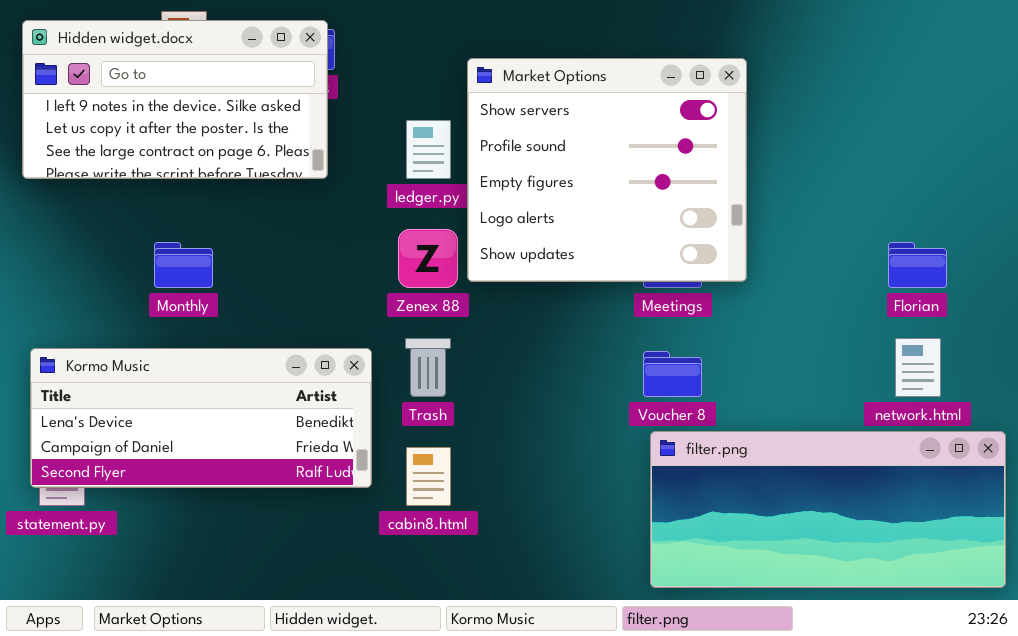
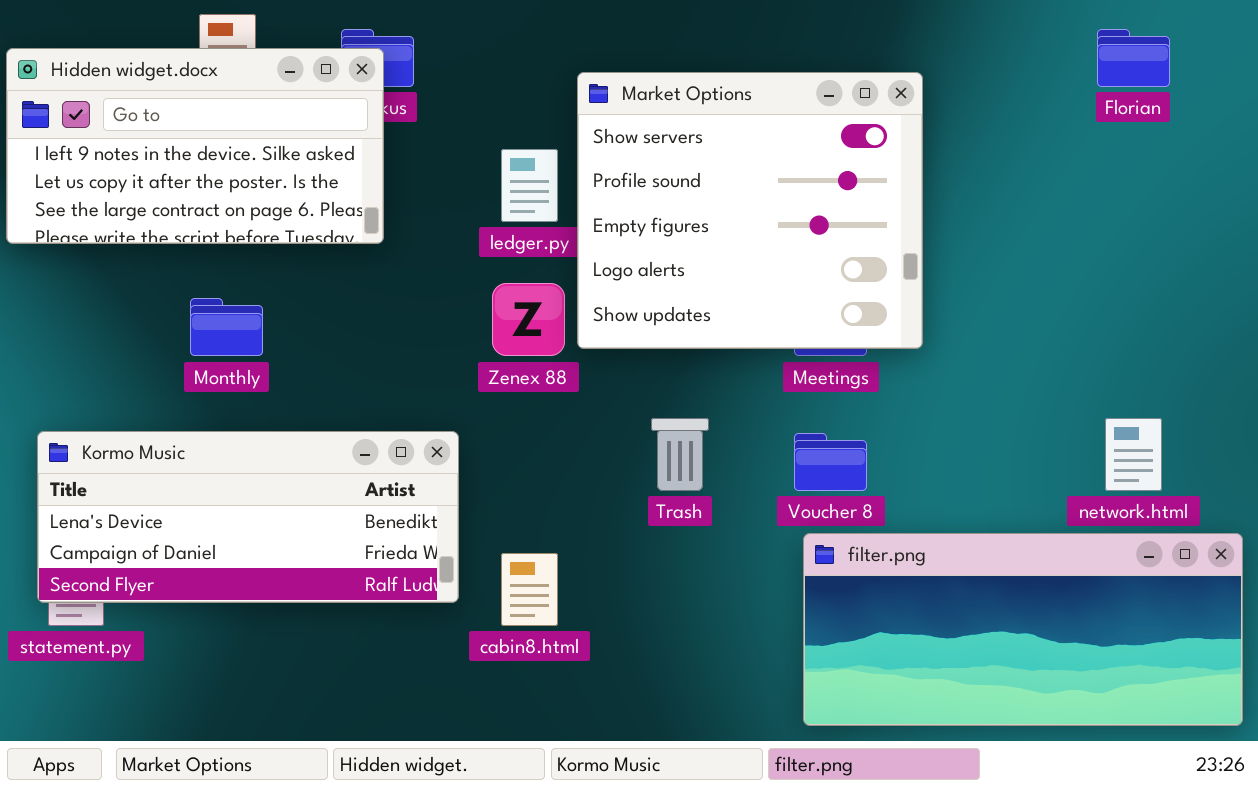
Hidden widget.docx: [22,20,328,179] -> [6,48,384,244], moved
Florian: [888,242,947,288] -> [1097,29,1170,87], moved
Trash: [405,338,451,397] -> [651,418,709,491], moved

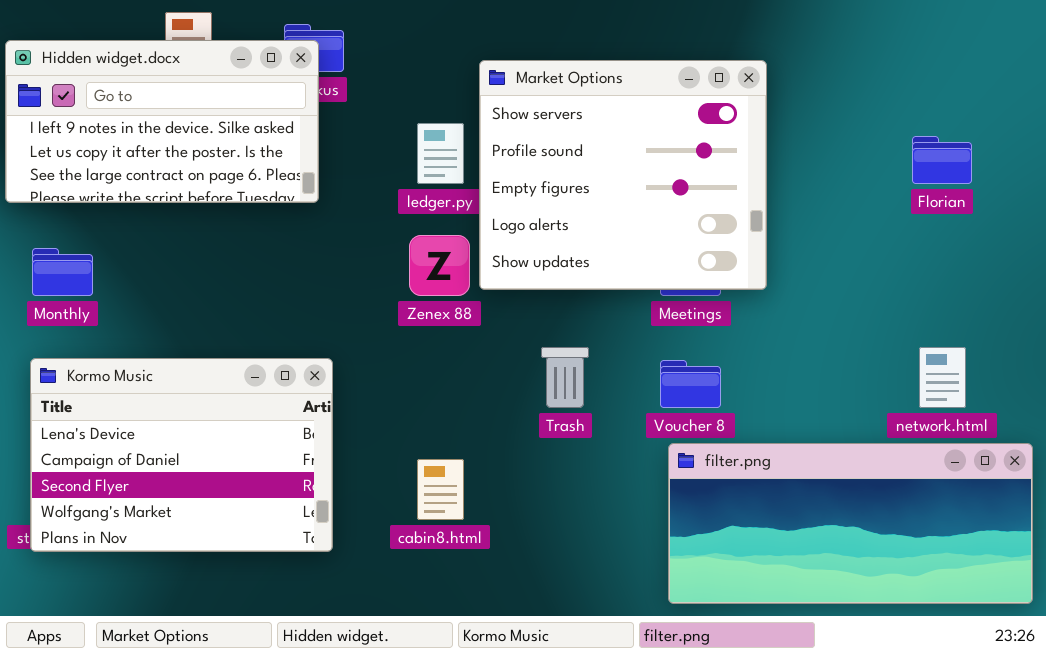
Florian: [1097,29,1170,87] -> [912,136,972,184], moved
Monthly: [190,298,263,356] -> [32,248,93,296], moved
Kormo Music: [37,431,459,603] -> [30,358,333,552], resized

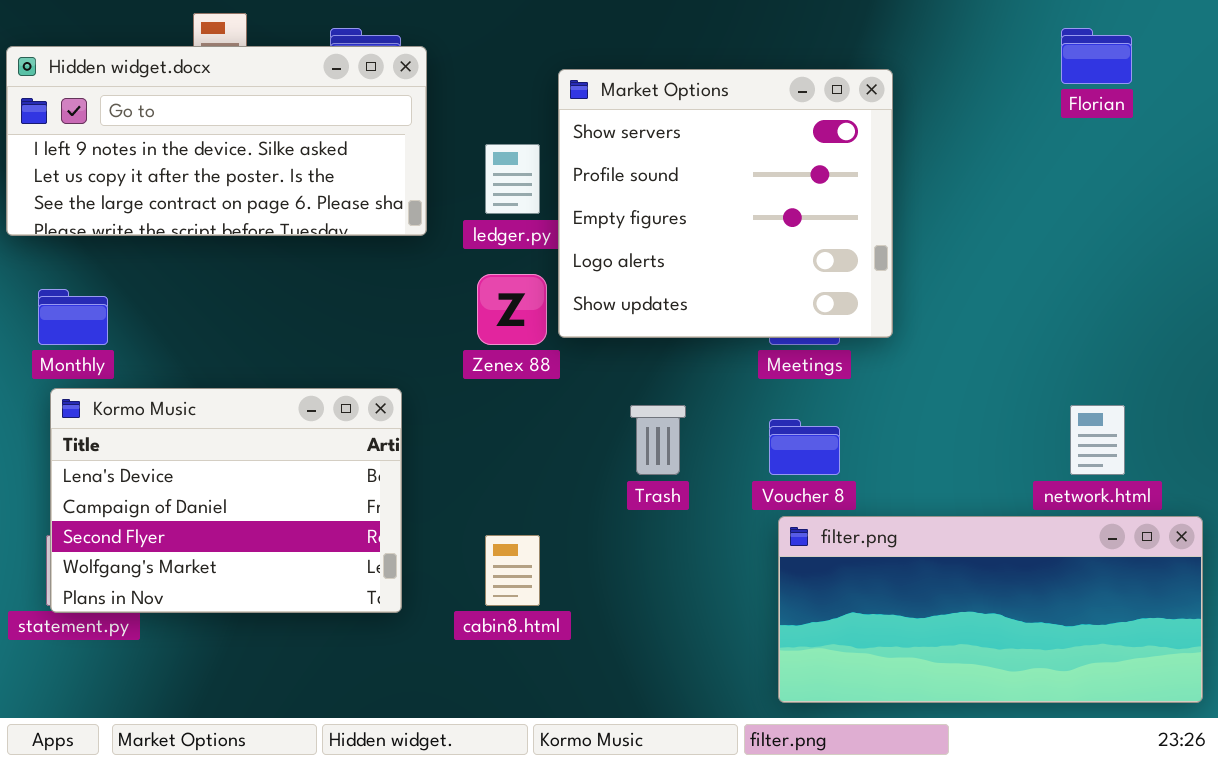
Hidden widget.docx: [5,40,319,203] -> [6,46,427,236], resized
Florian: [912,136,972,184] -> [1061,28,1132,84], moved
Kormo Music: [30,358,333,552] -> [50,388,402,613], moved

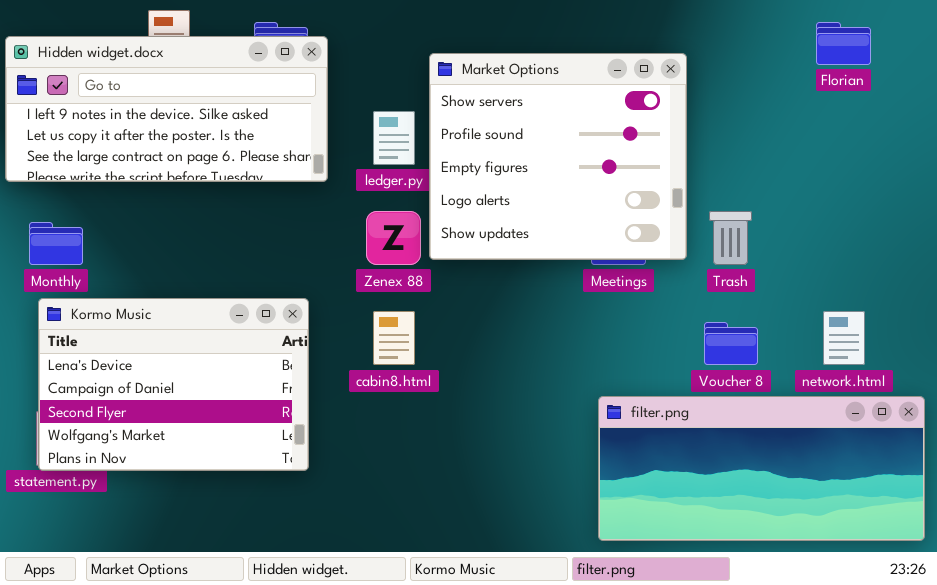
Trash: [630,405,686,475] -> [709,211,752,265], moved
Voucher 8: [769,419,840,475] -> [704,322,758,365], moved
cabin8.html: [485,535,540,606] -> [373,311,415,365], moved

